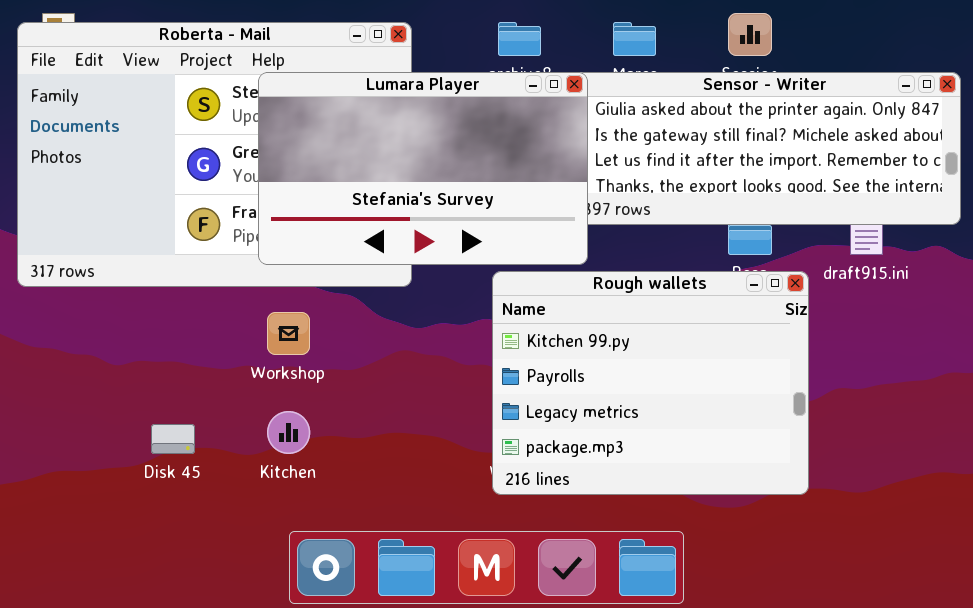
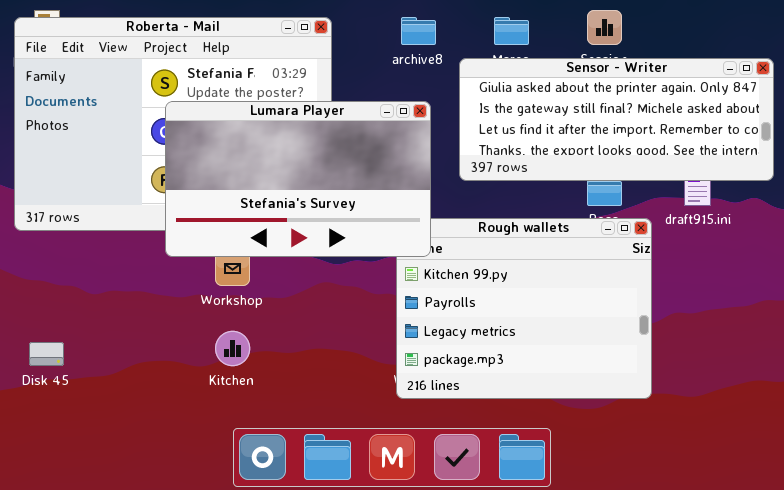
Lumara Player: [258,72,588,265] -> [165,101,431,257], moved
Disk 45: [151,424,195,454] -> [29,342,64,366], moved

